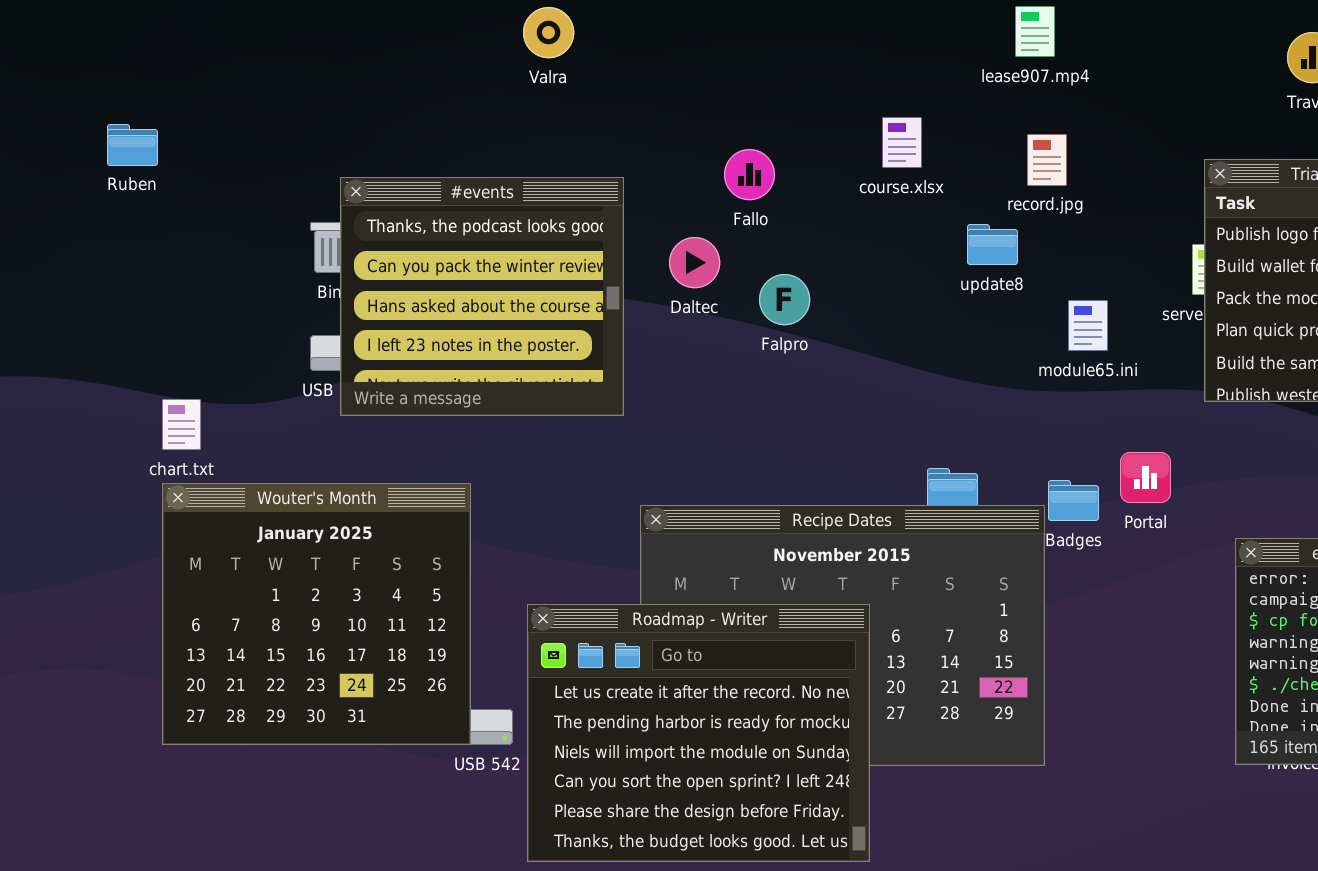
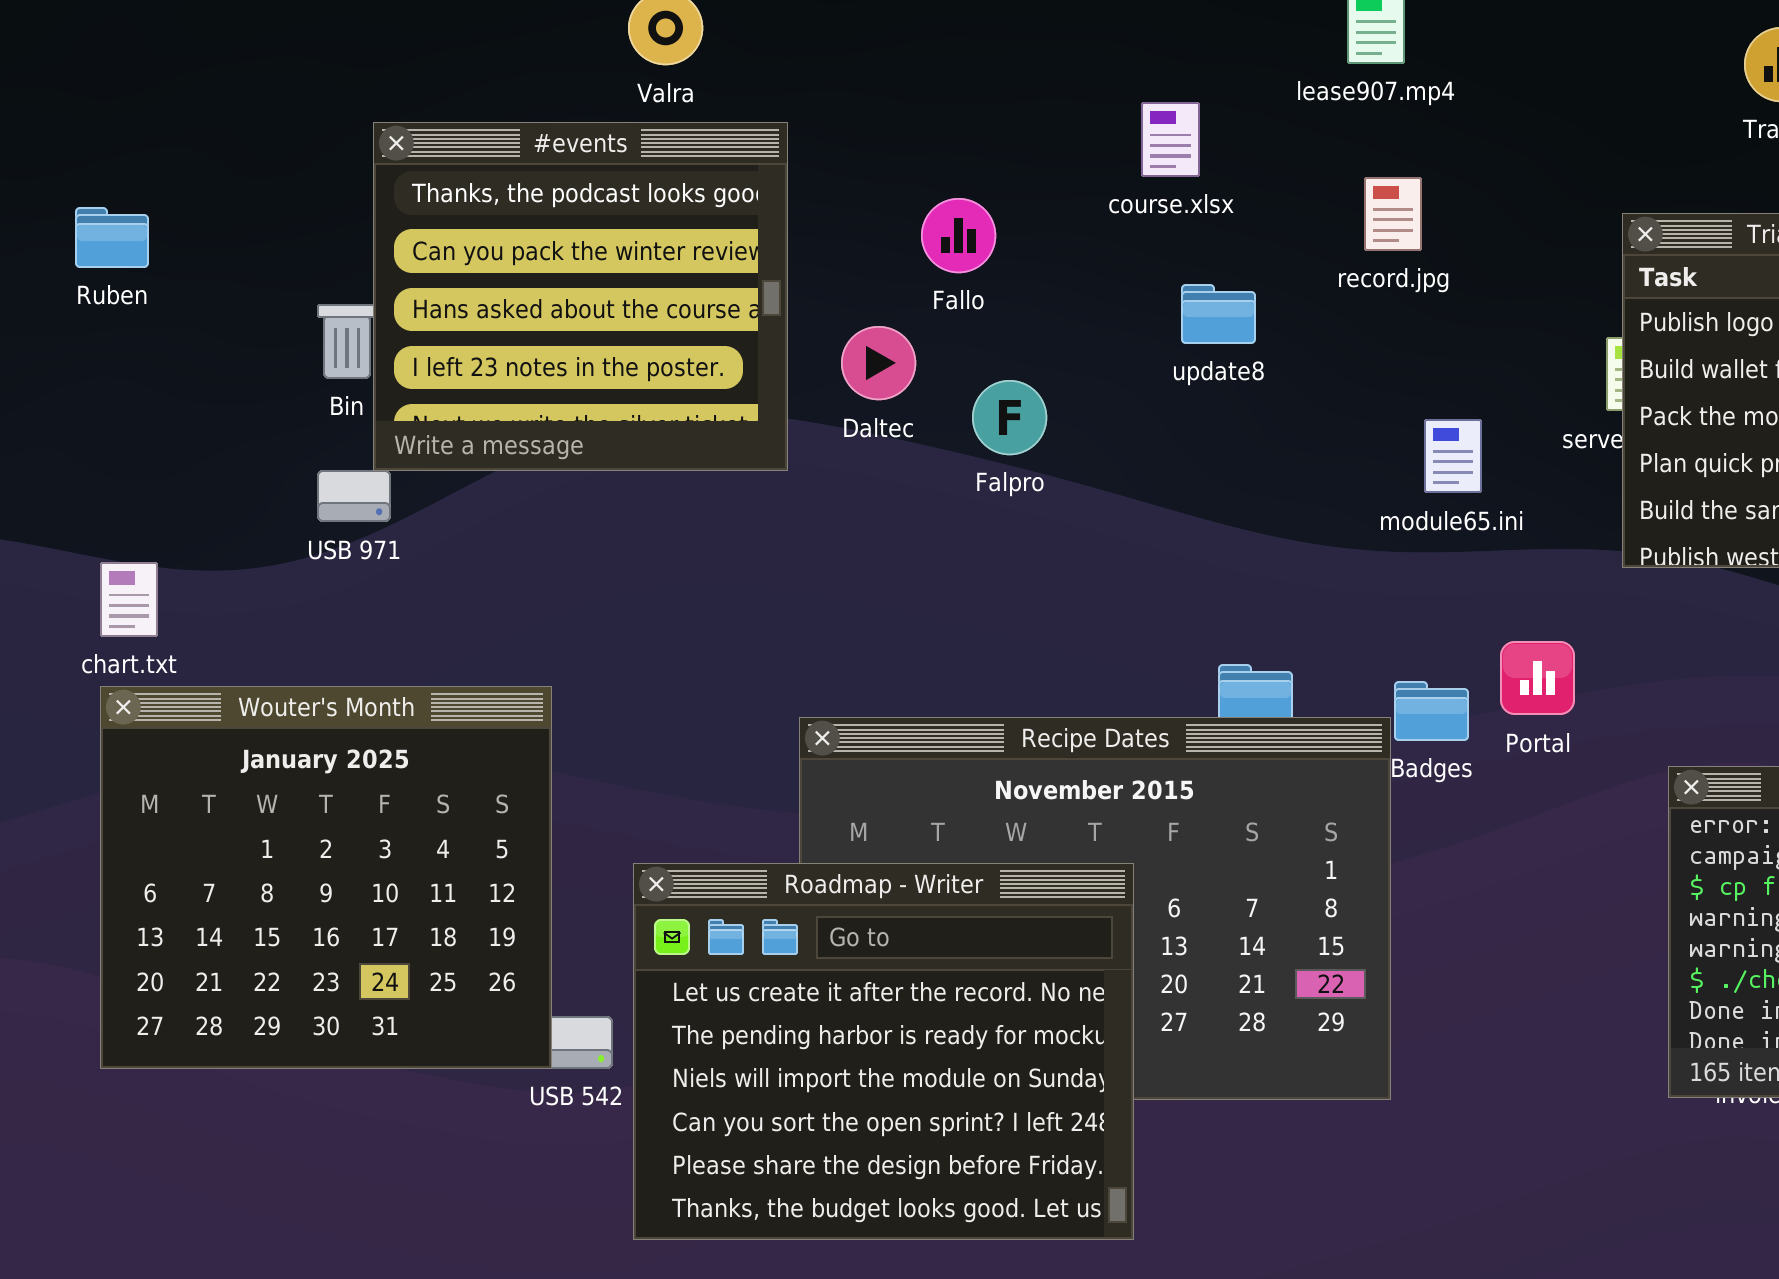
course.xlsx: [882,117,922,168] -> [1141,102,1200,177], moved
Ruben: [107,124,158,166] -> [75,207,149,268], moved
#events: [340,177,624,416] -> [373,122,788,471], moved
update8: [967,224,1018,265] -> [1181,284,1256,344], moved

